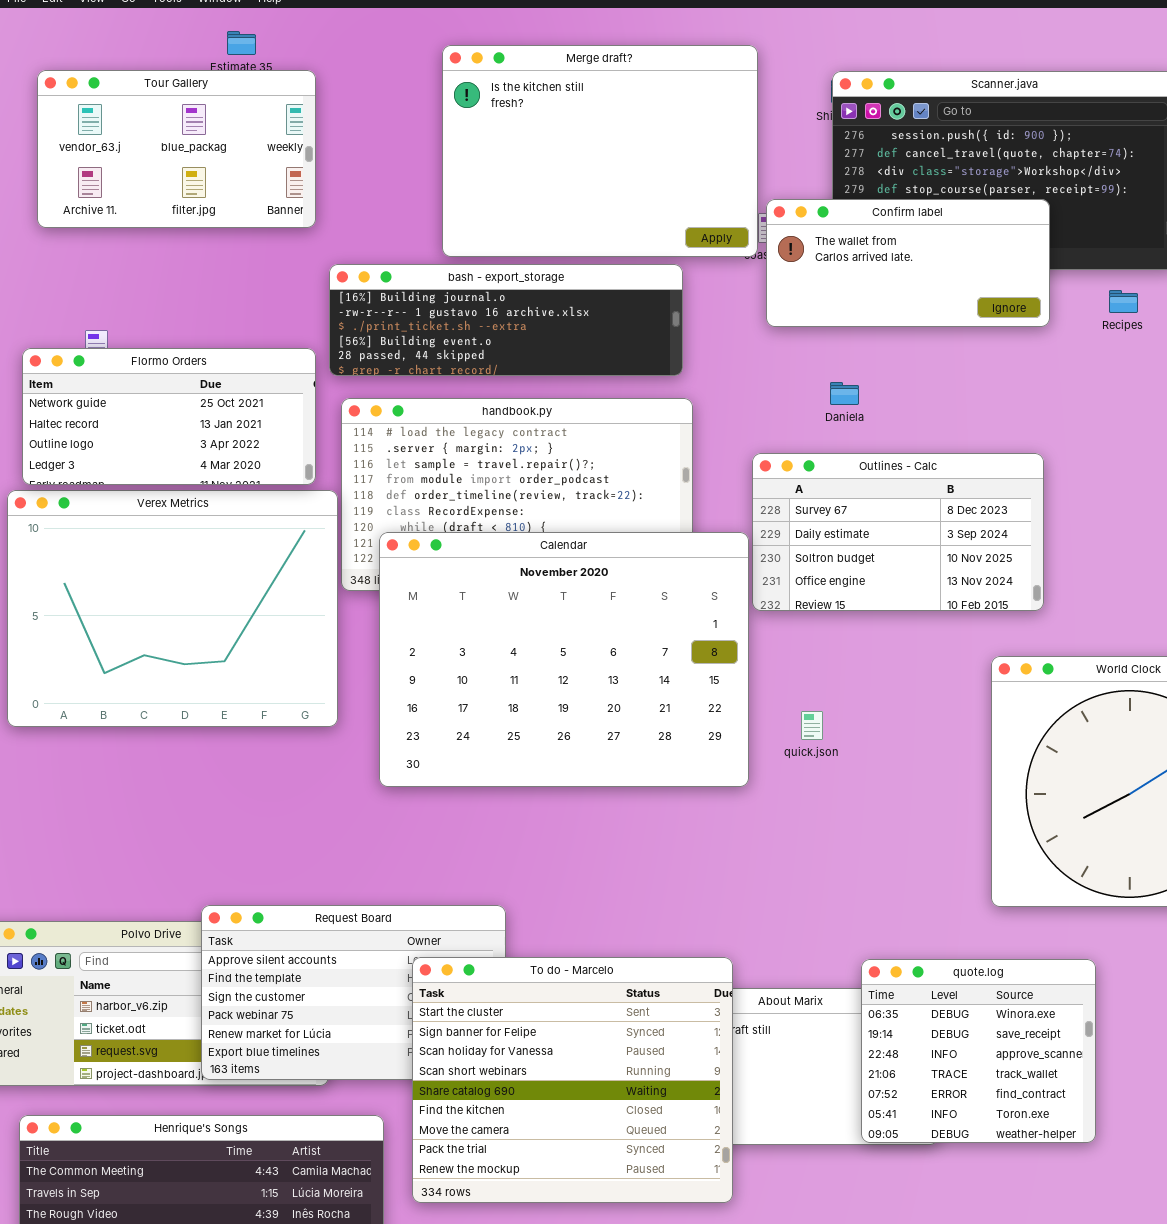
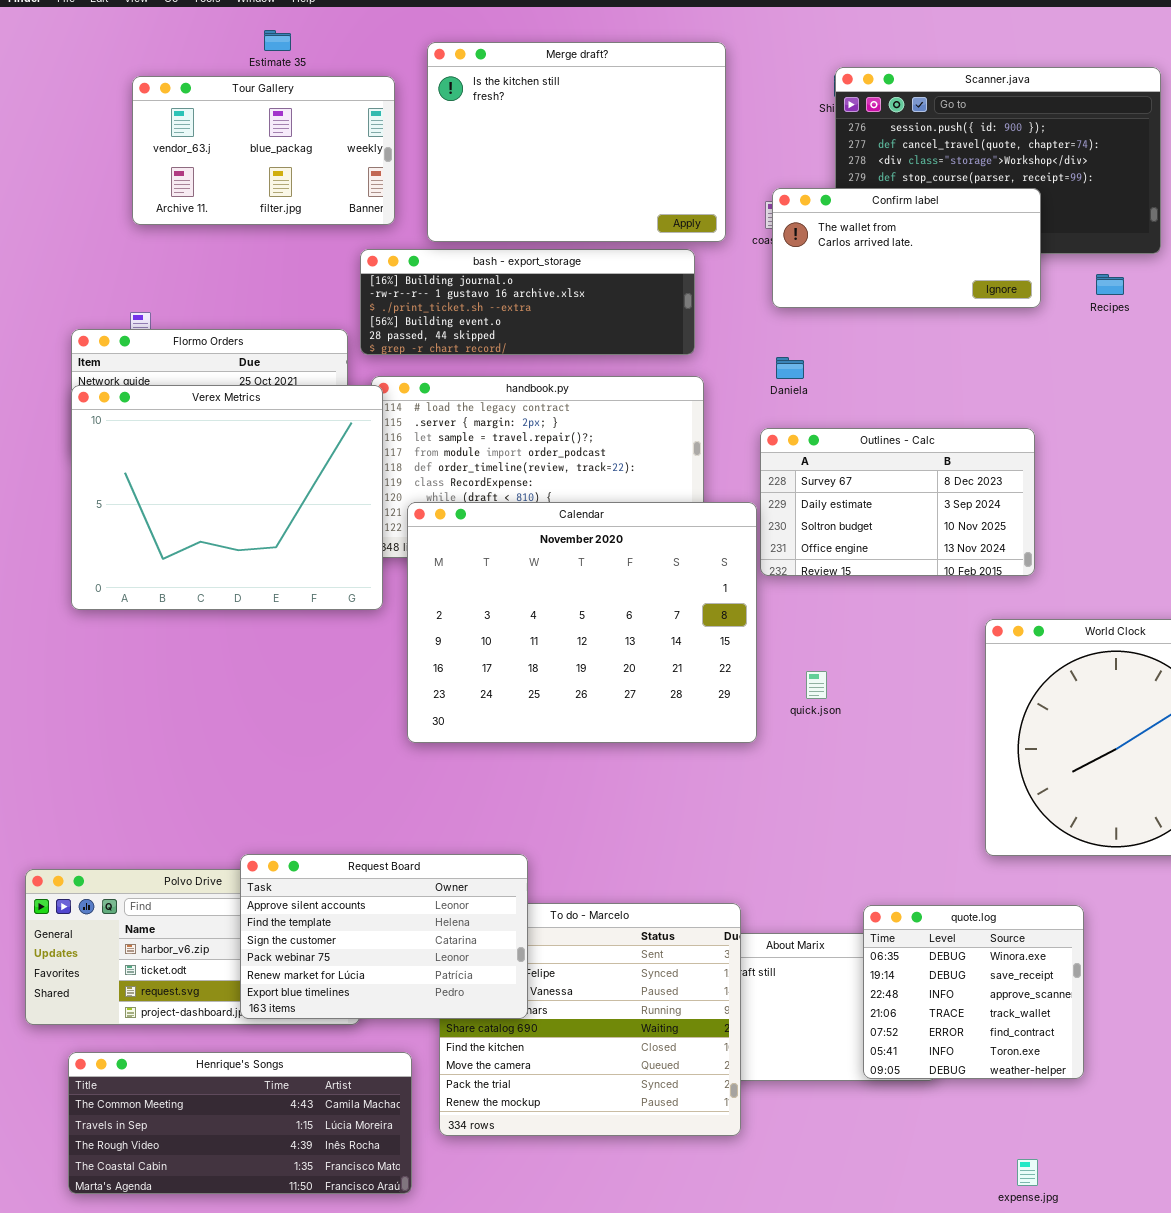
Merge draft?: [442,45,758,257] -> [427,42,726,242], moved
Tour Gallery: [37,70,316,228] -> [132,76,395,225], moved
Daniela: [830,382,859,405] -> [776,357,804,379], moved
Verex Metrics: [7,490,338,727] -> [71,385,383,610], moved
Request Board: [201,905,506,1080] -> [240,854,528,1019], raised

